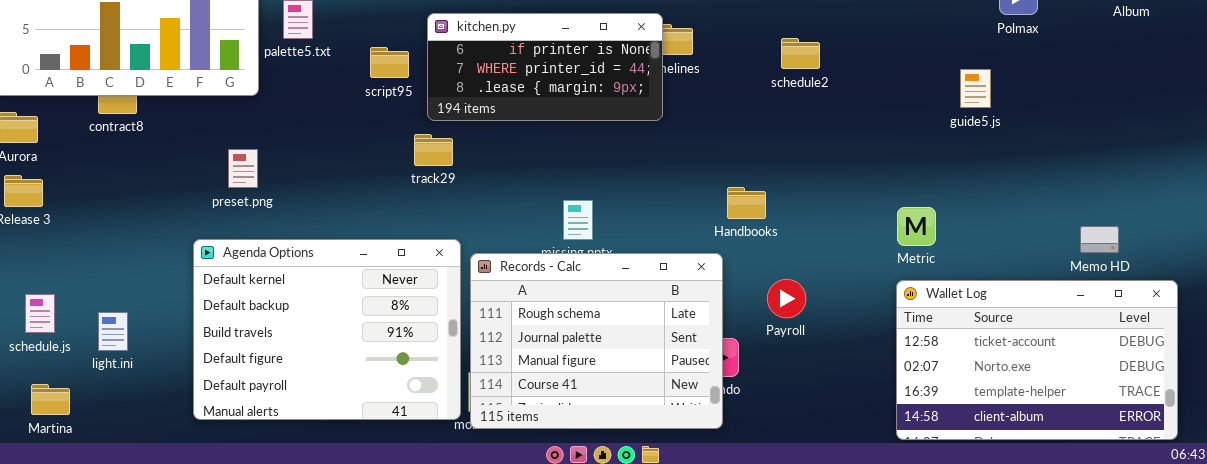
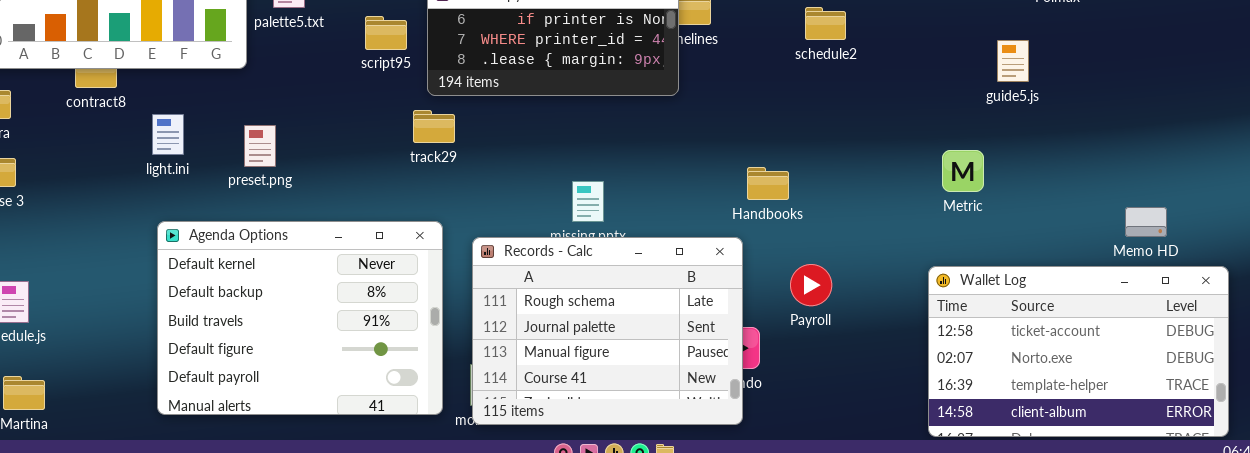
preset.png: [228,149,258,188] -> [244,125,276,167], moved
Metric: [897,207,936,246] -> [942,150,984,192], moved
Agenda Options: [193,239,461,420] -> [157,221,443,415], moved
light.ini: [98,312,128,351] -> [152,114,184,155], moved

